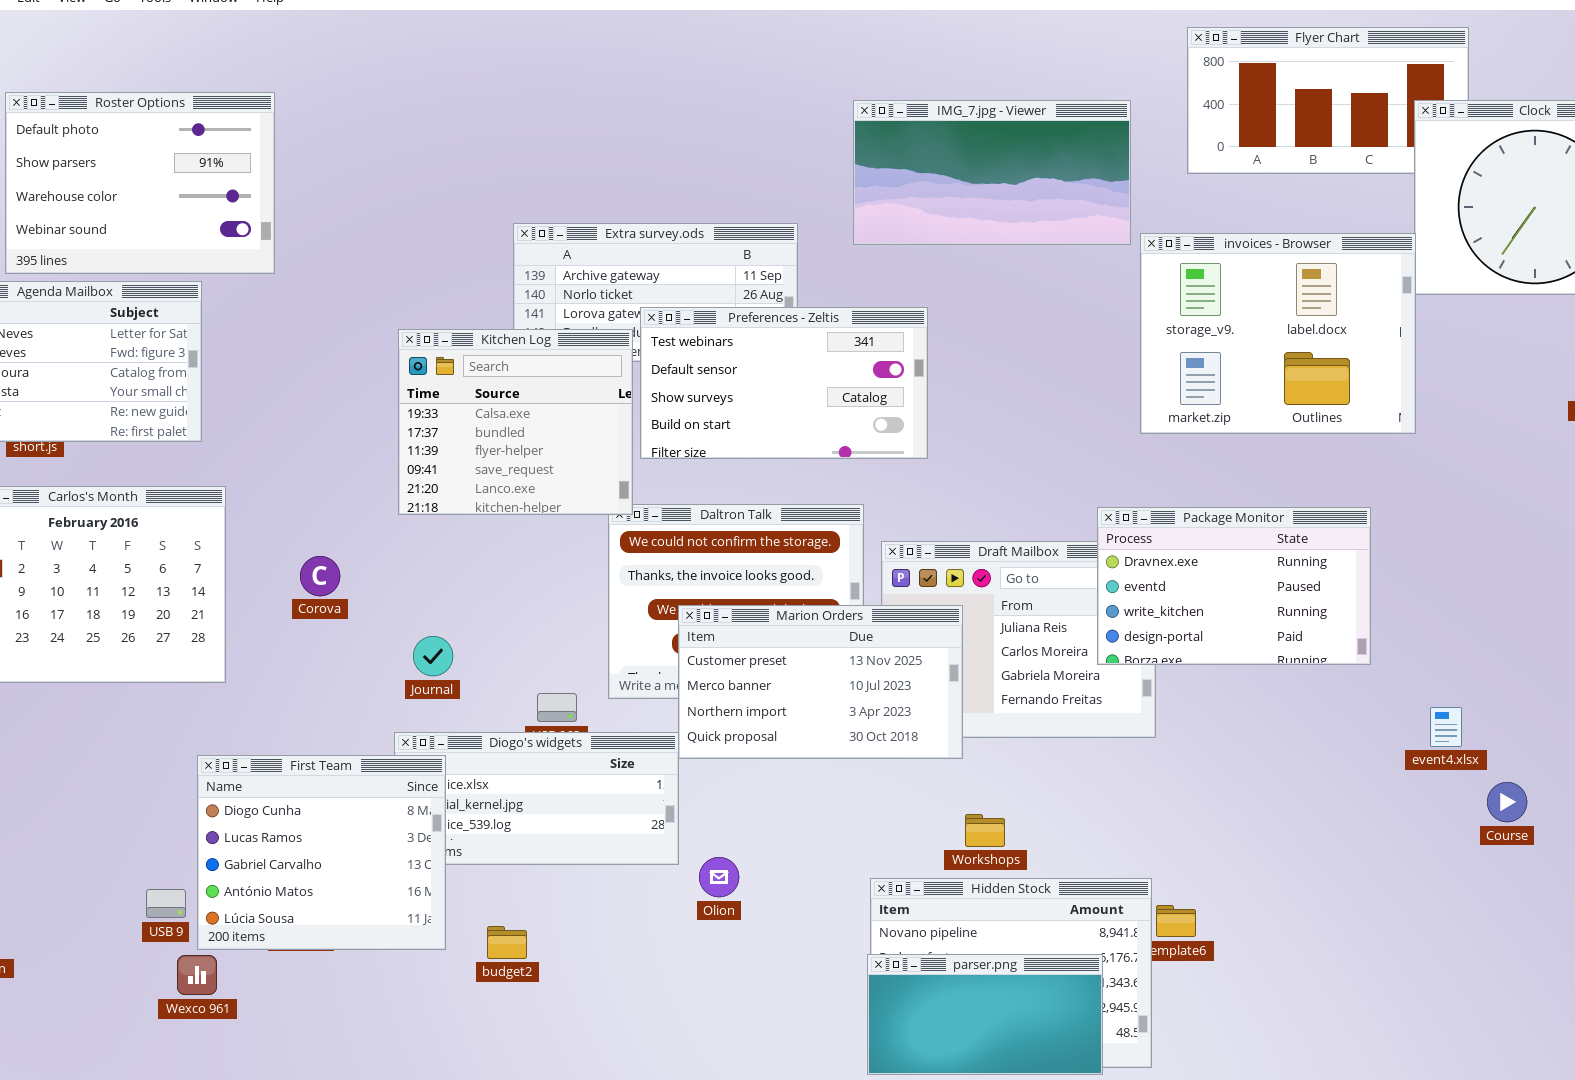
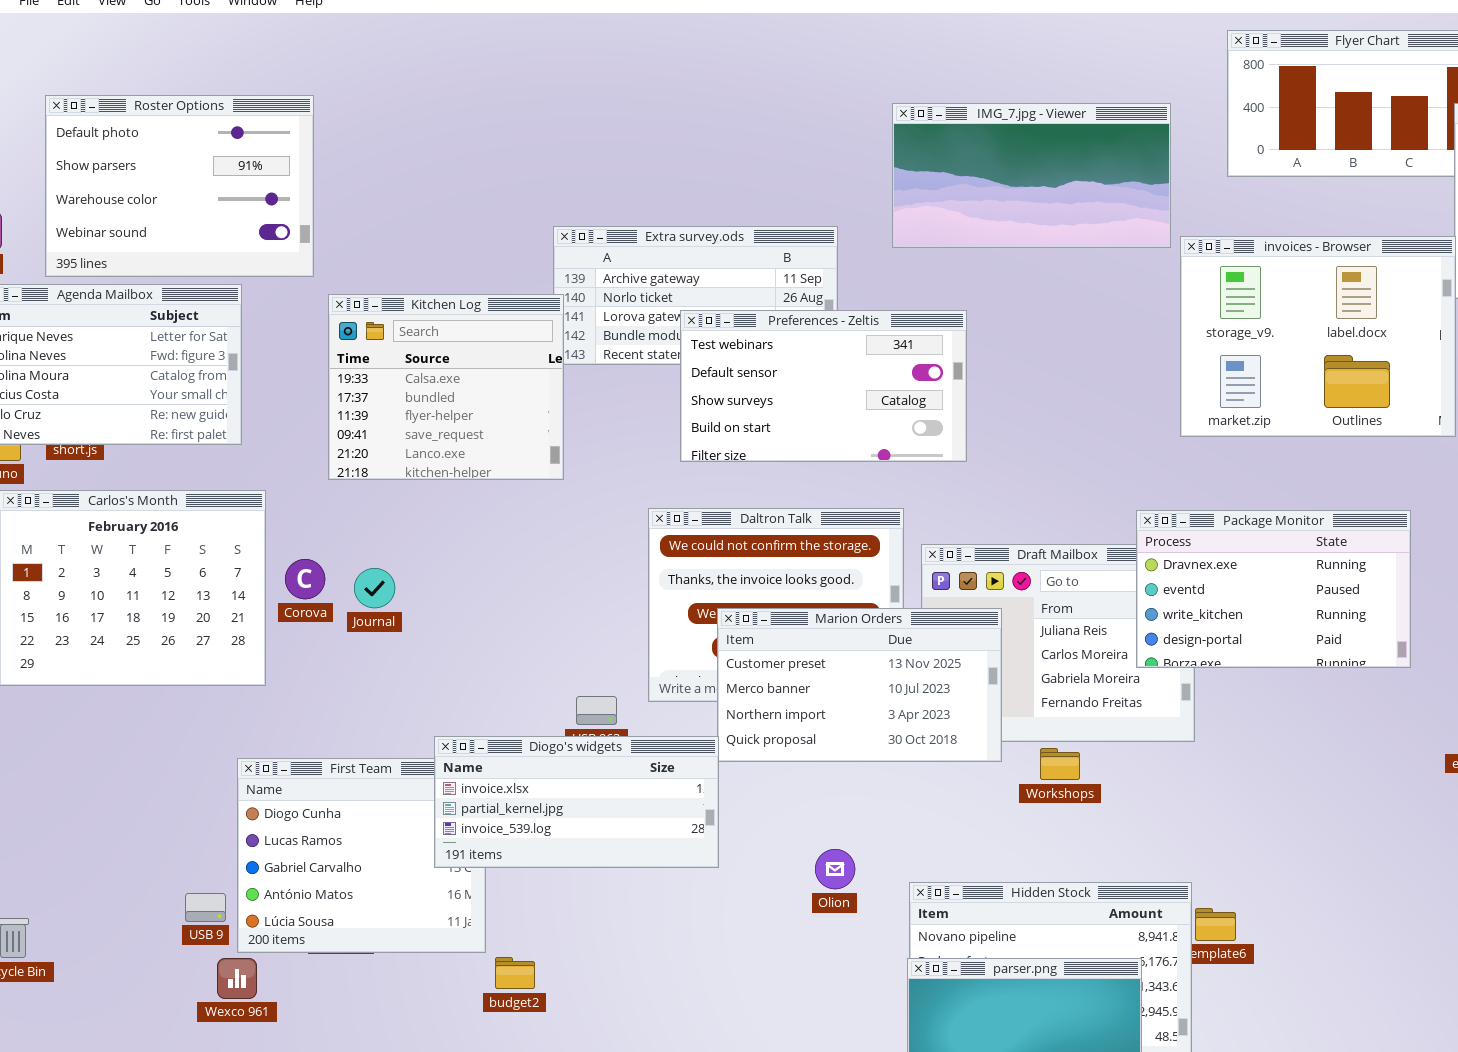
Kitchen Log: [398,329,633,515] -> [328,294,564,480], moved
Corova: [300,556,340,596] -> [285,559,325,599], moved
Journal: [413,636,453,676] -> [354,568,395,608], moved
Diogo's widgets: [394,732,679,865] -> [434,736,719,868], raised
Workshops: [965,814,1005,847] -> [1040,748,1080,780], moved
Olion: [699,857,739,897] -> [815,849,855,889], moved
budget2: [487,926,527,959] -> [495,957,535,989], moved

